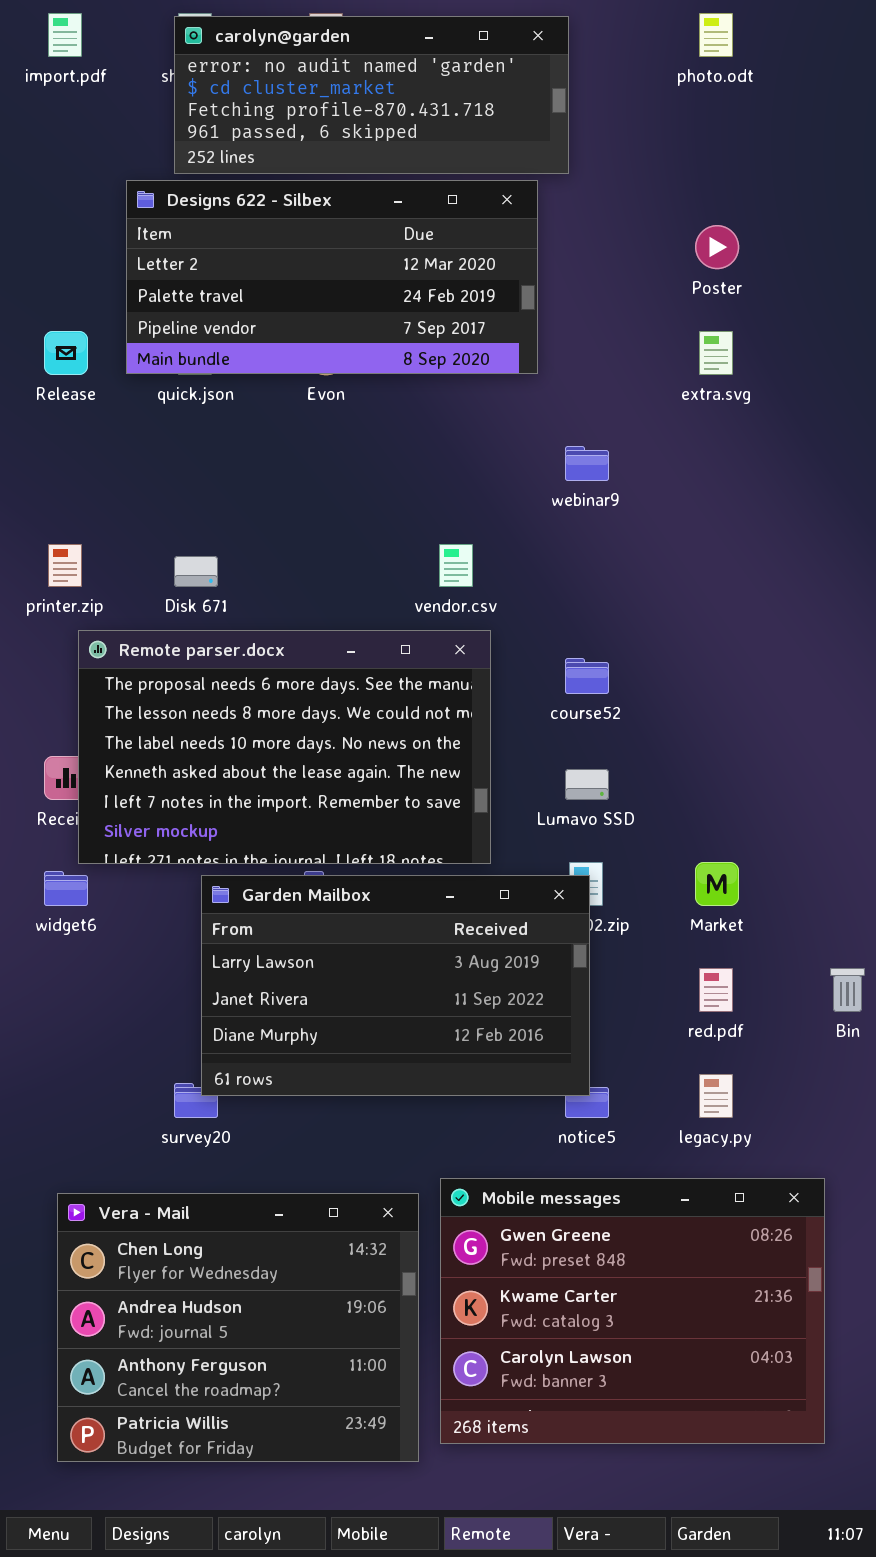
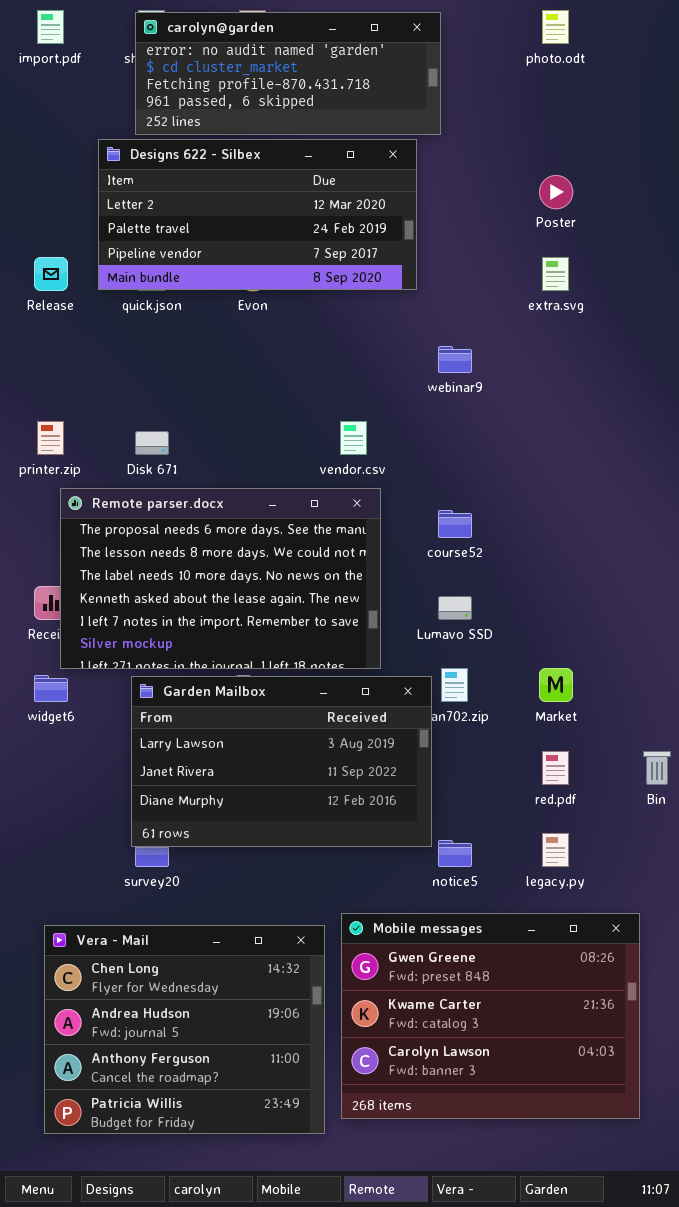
Garden Mailbox: [201,875,590,1096] -> [131,676,432,847], moved

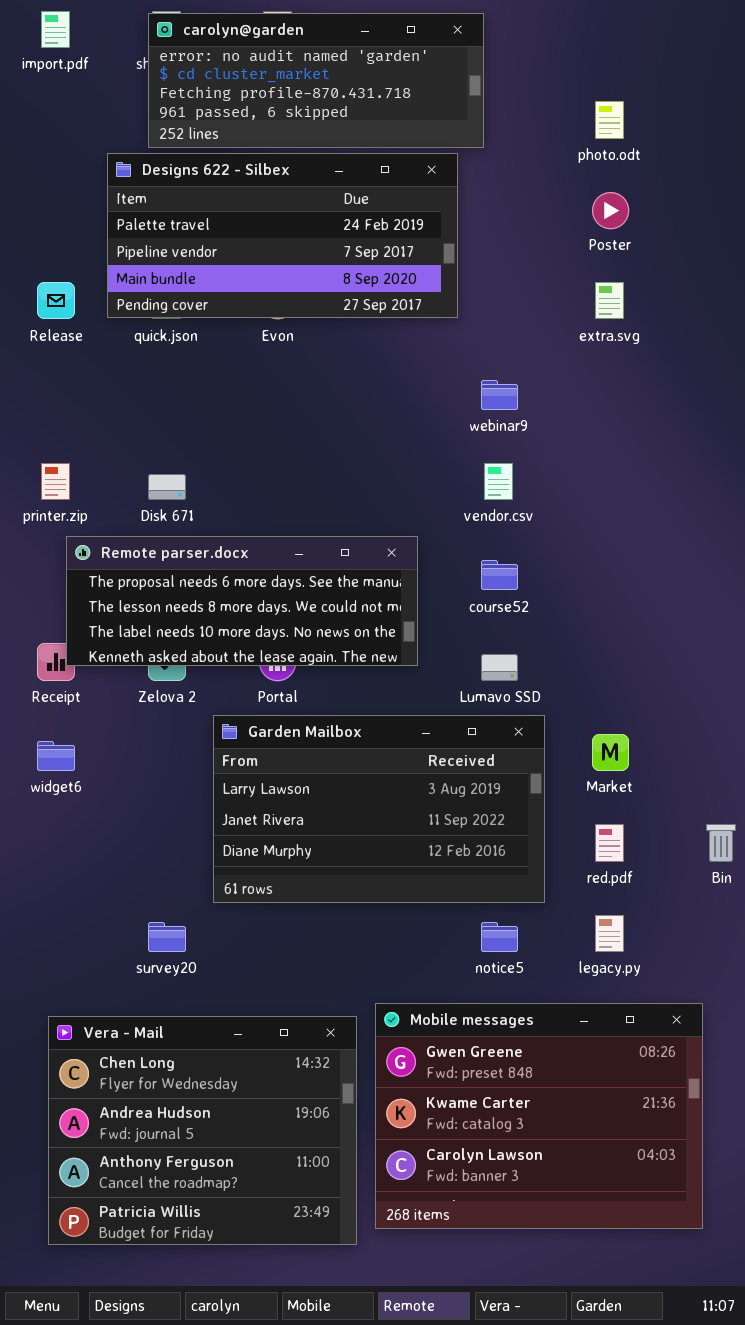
photo.odt: [542,10,569,44] -> [595,101,624,139], moved
Designs 622 - Silbex: [98,139,417,290] -> [107,153,458,318], scrolled down 1 row
vendor.csv: [340,421,367,455] -> [484,463,513,500], moved
Remote parser.docx: [60,488,381,669] -> [66,536,418,666], resized
Garden Mailbox: [131,676,432,847] -> [213,715,545,903], moved

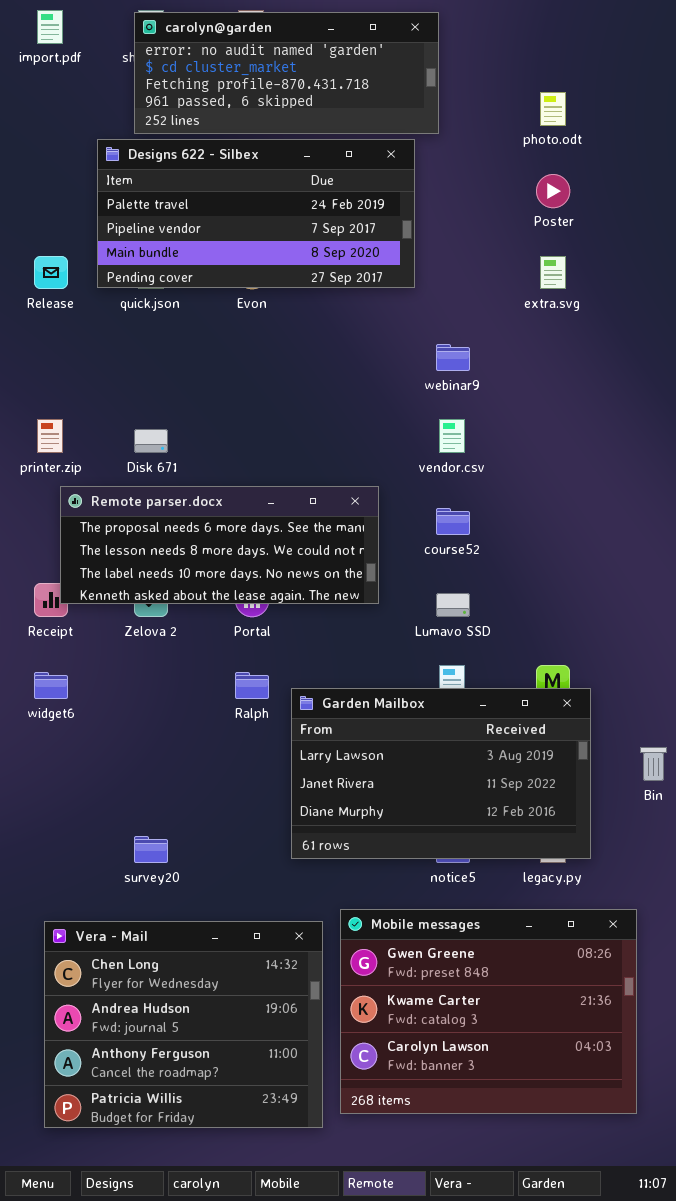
Garden Mailbox: [213,715,545,903] -> [291,688,591,859], moved

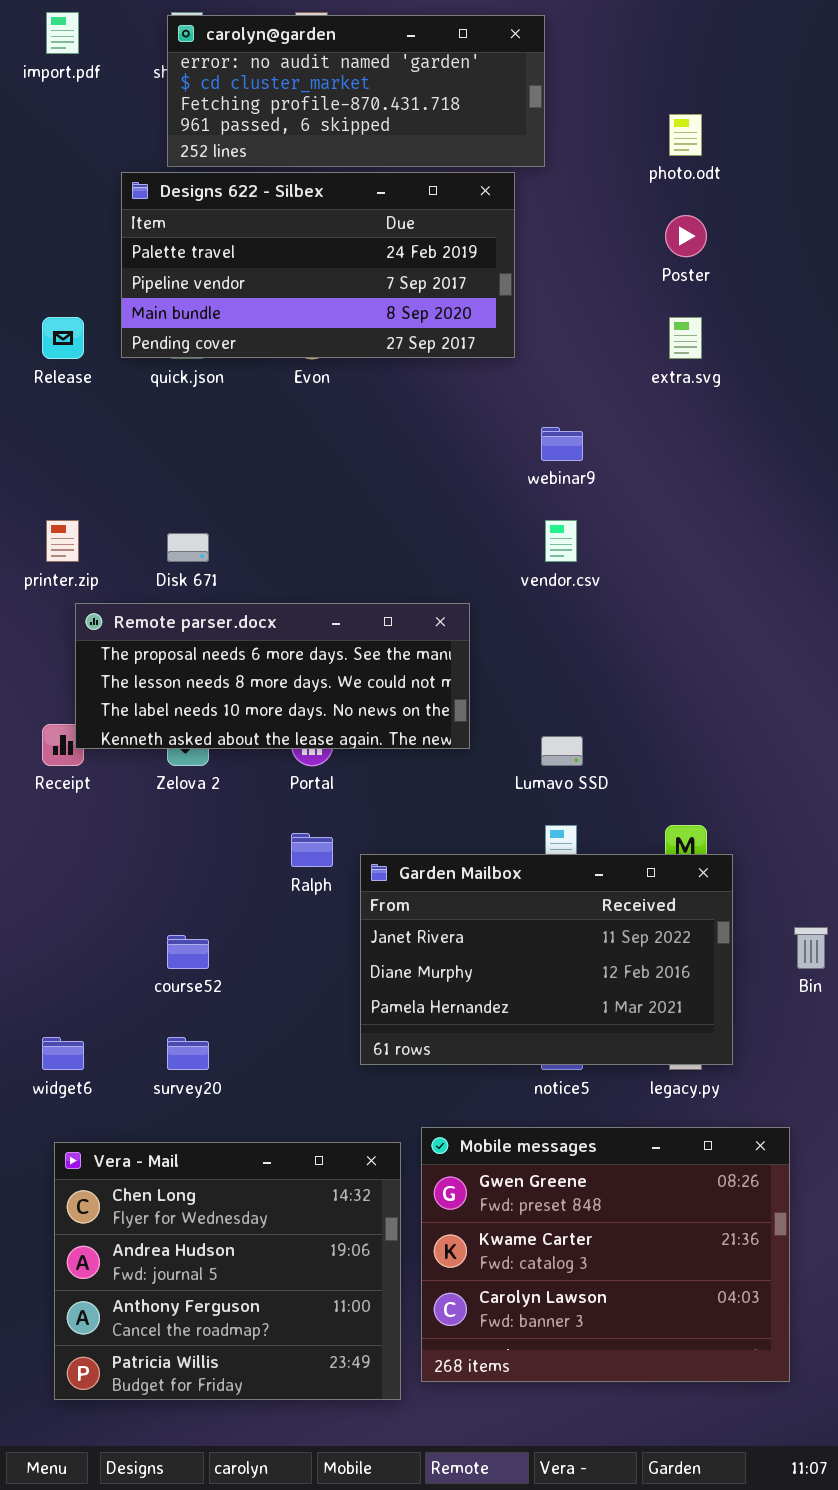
course52: [436,508,470,535] -> [167,935,209,969], moved
widget6: [34,672,68,699] -> [42,1037,84,1070], moved
Garden Mailbox: [291,688,591,859] -> [360,854,733,1065], scrolled down 1 row

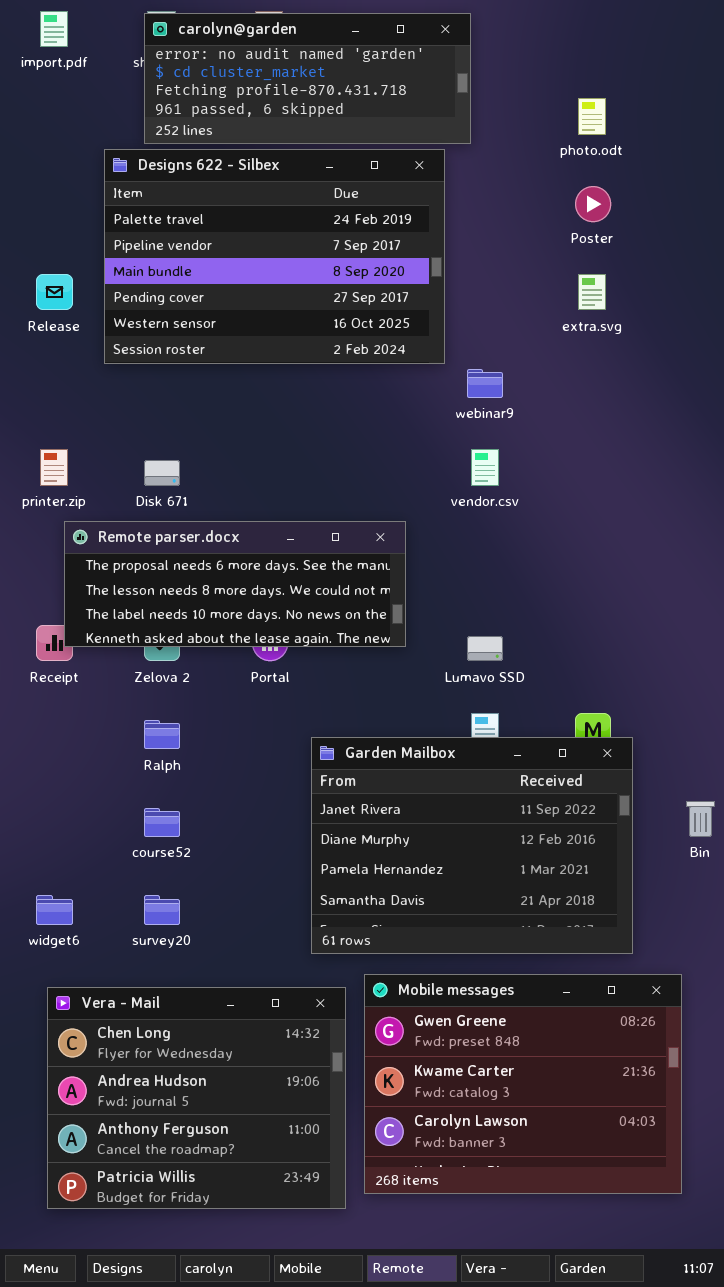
Designs 622 - Silbex: [121,172,515,358] -> [104,149,445,364], resized
Ralph: [291,833,333,867] -> [144,720,180,749], moved
Garden Mailbox: [360,854,733,1065] -> [311,737,633,954], resized

